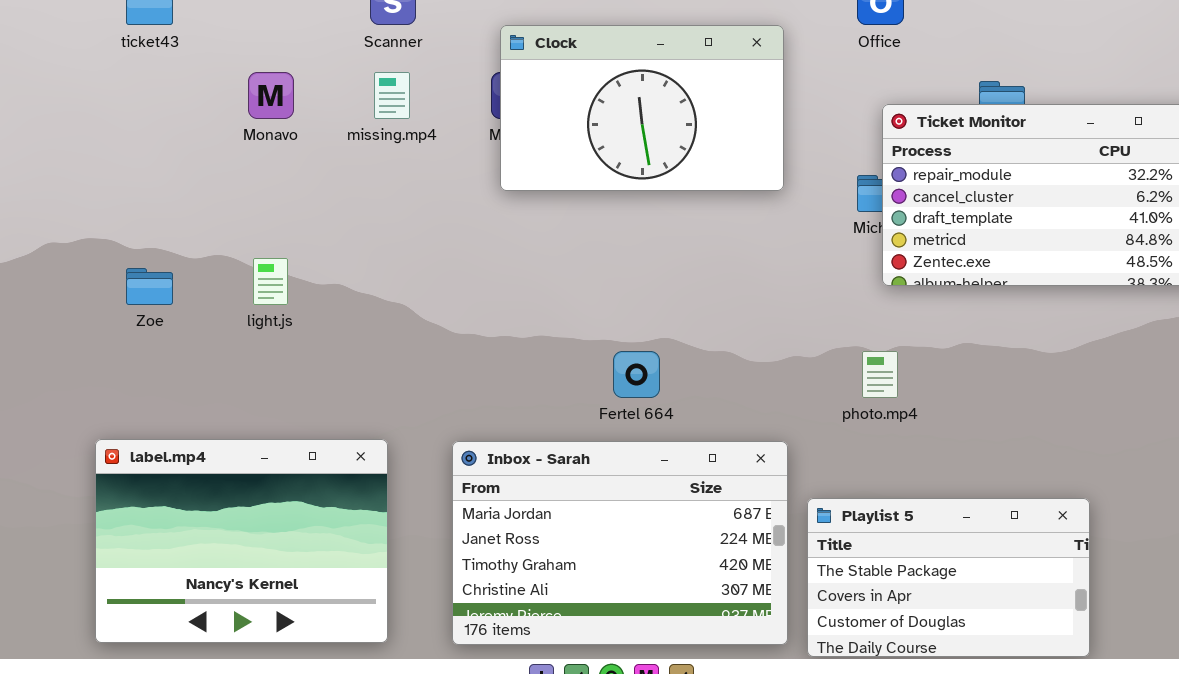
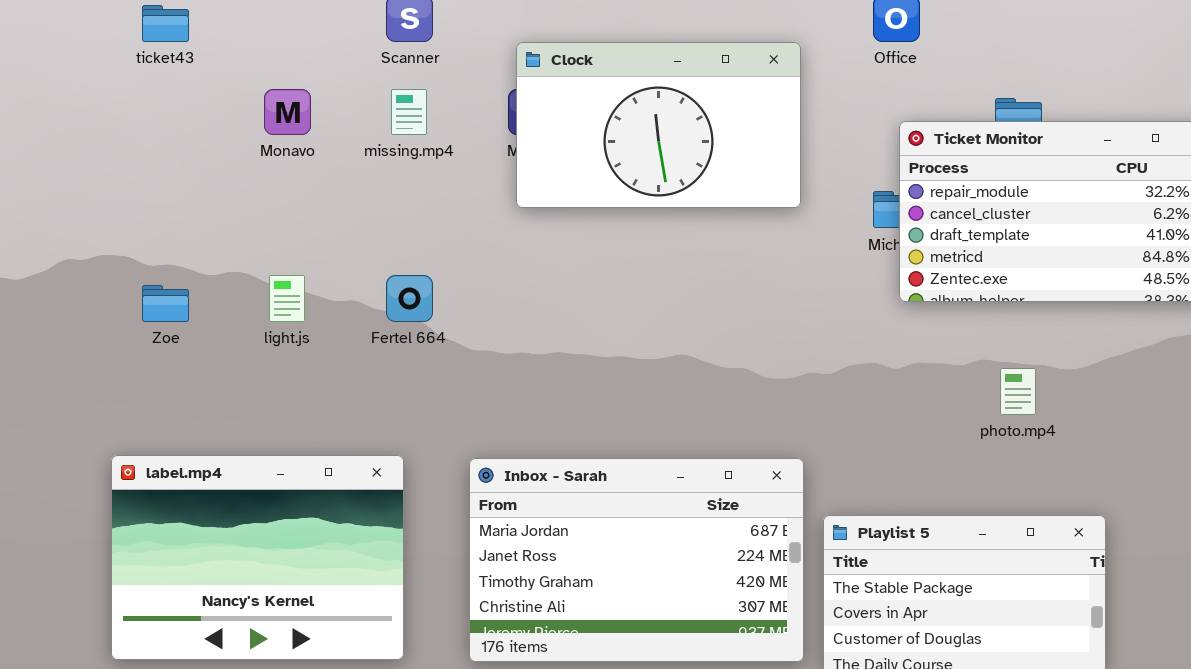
Fertel 664: [613,351,660,398] -> [386,275,433,322], moved
photo.mp4: [862,351,898,398] -> [1000,368,1036,415], moved

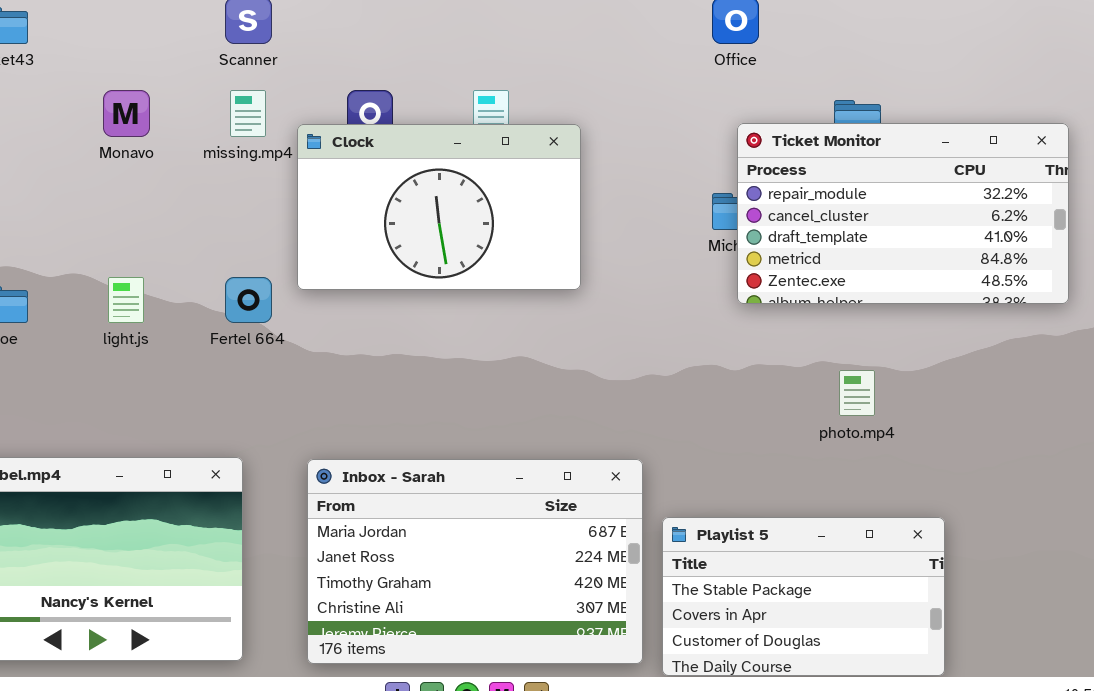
Clock: [516,42,801,208] -> [297,124,581,290], moved

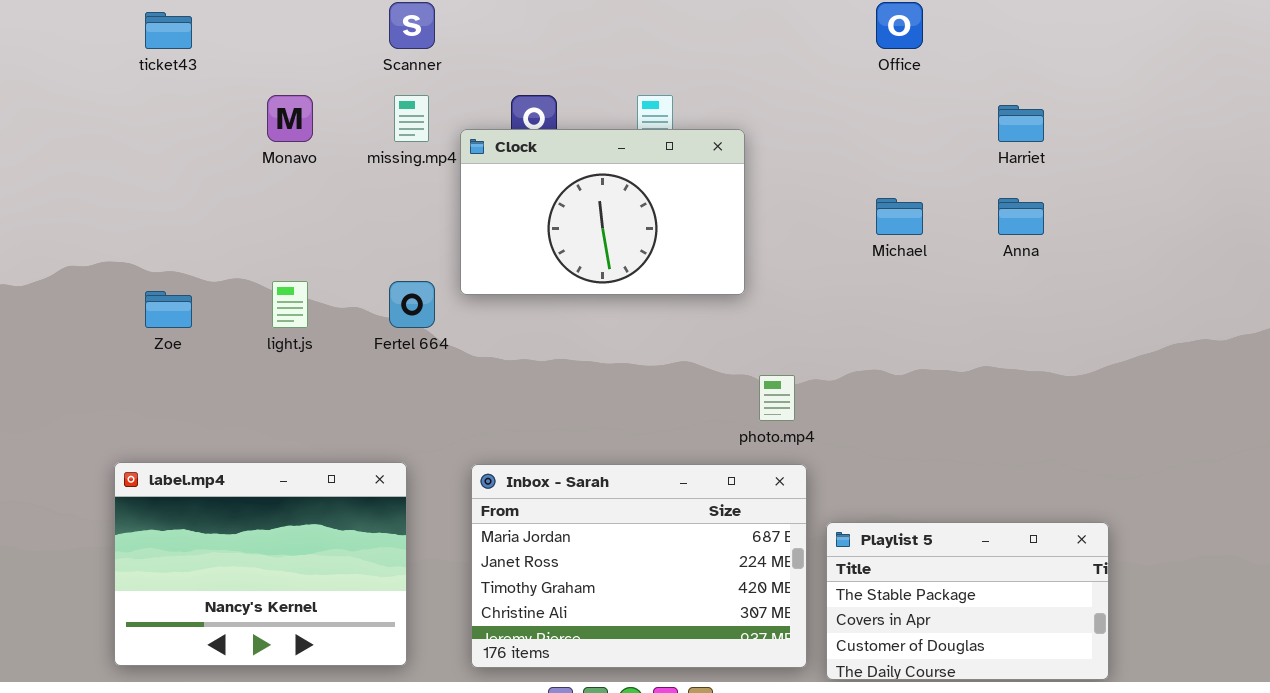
Ticket Monitor: [737,123,1069,304] -> none, closed
photo.mp4: [839,370,875,416] -> [759,375,795,421], moved

